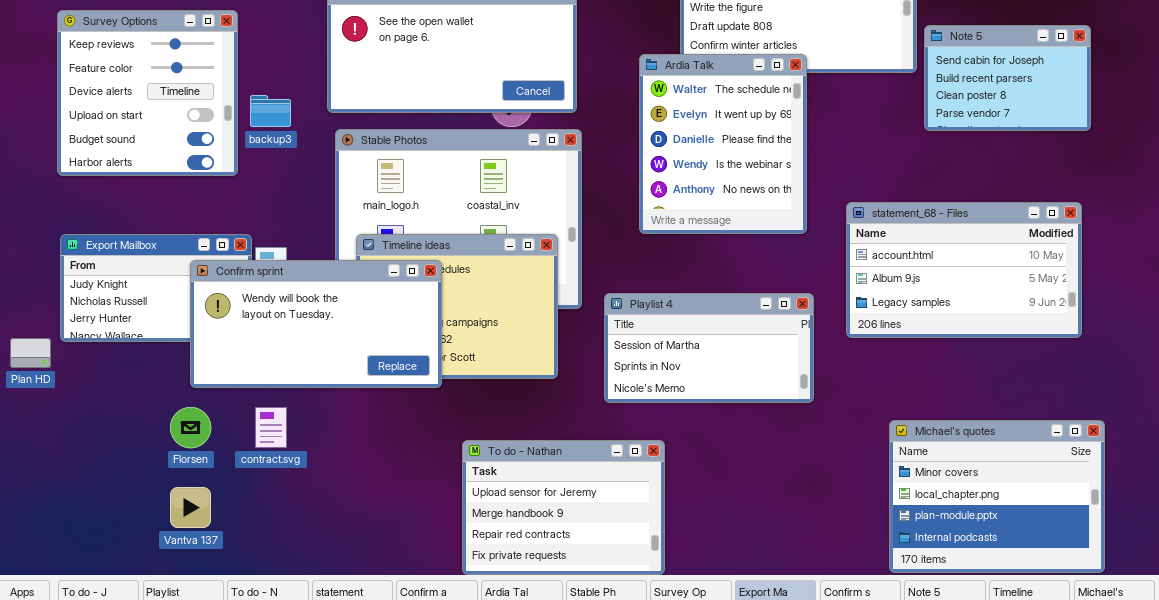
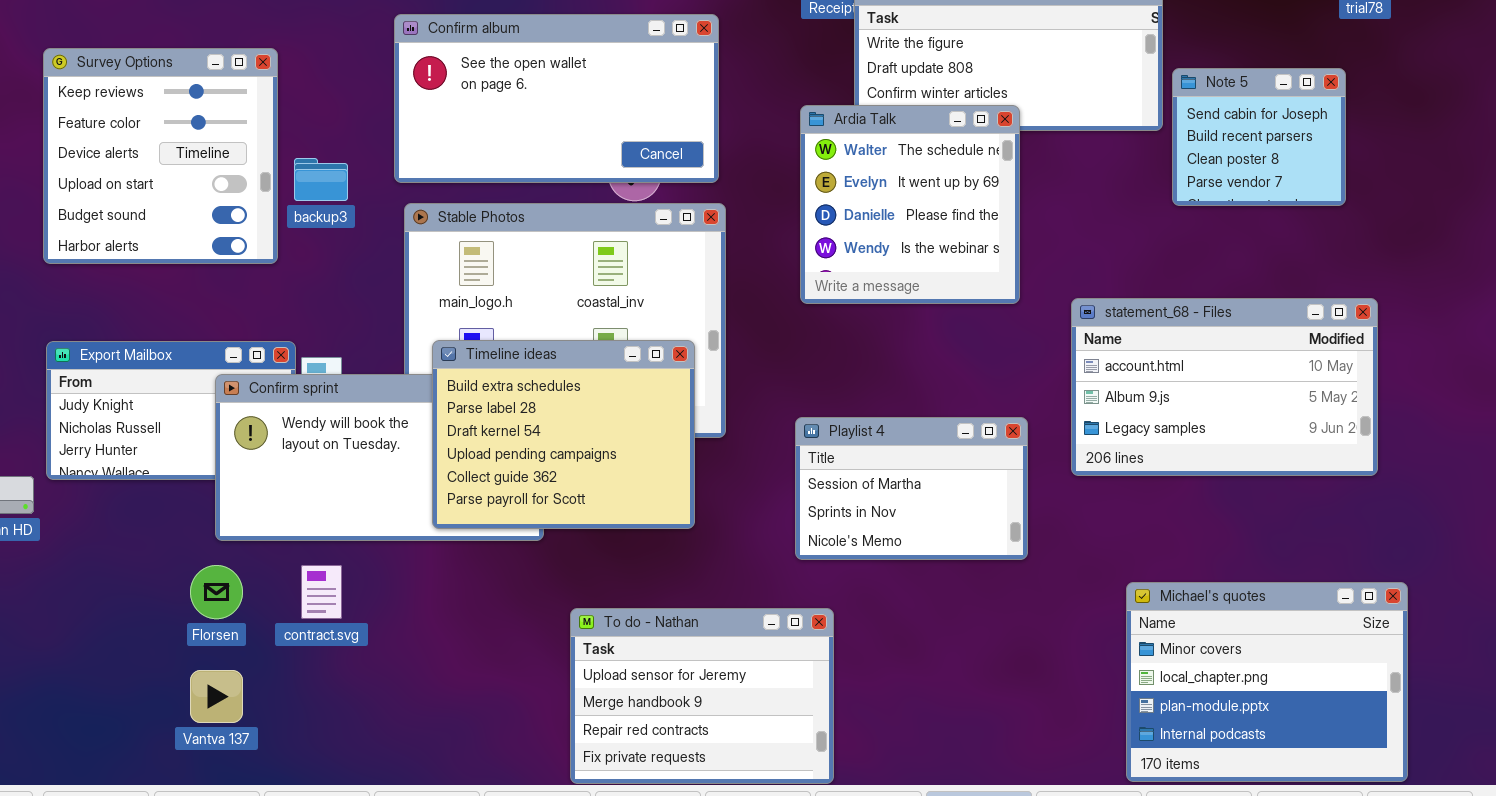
Note 5: [924,25,1091,131] -> [1172,68,1346,206], resized
Ardia Talk: [639,54,807,234] -> [800,105,1020,304], resized
Timeline ideas: [356,234,558,379] -> [432,340,695,529], raised
Playlist 4: [604,293,814,403] -> [795,417,1028,560], resized

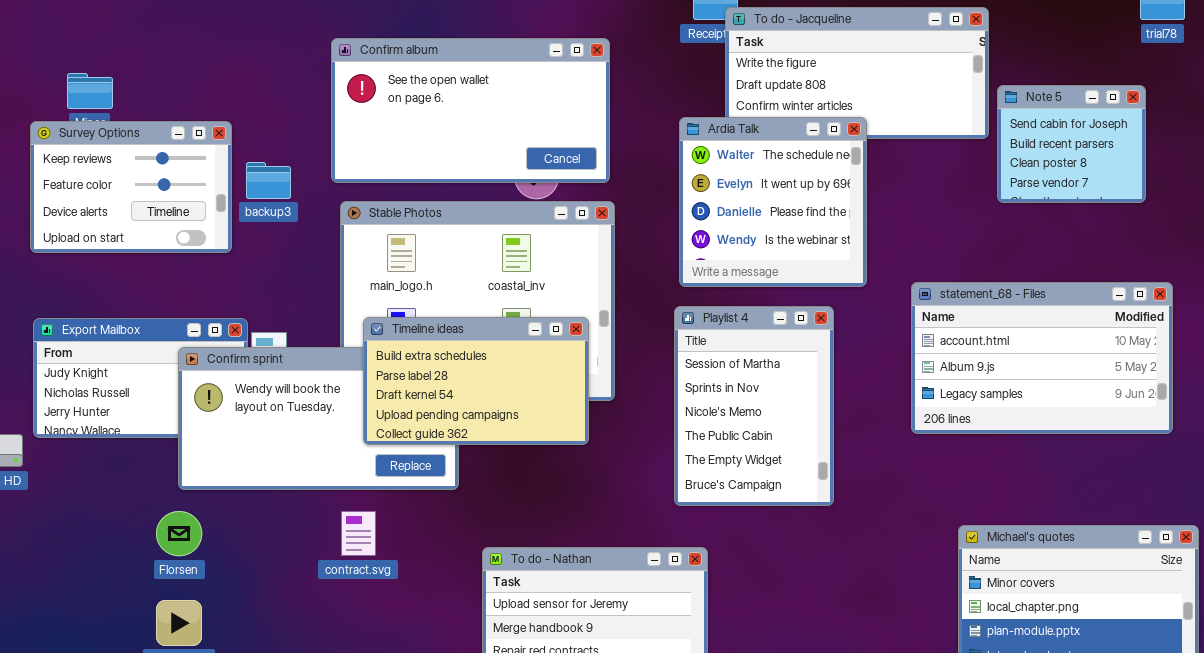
Survey Options: [43,48,278,264] -> [30,121,232,253], resized
Timeline ideas: [432,340,695,529] -> [363,317,589,445], resized
Playlist 4: [795,417,1028,560] -> [674,306,834,506], resized
contract.svg: [301,565,342,619] -> [341,511,376,556], moved

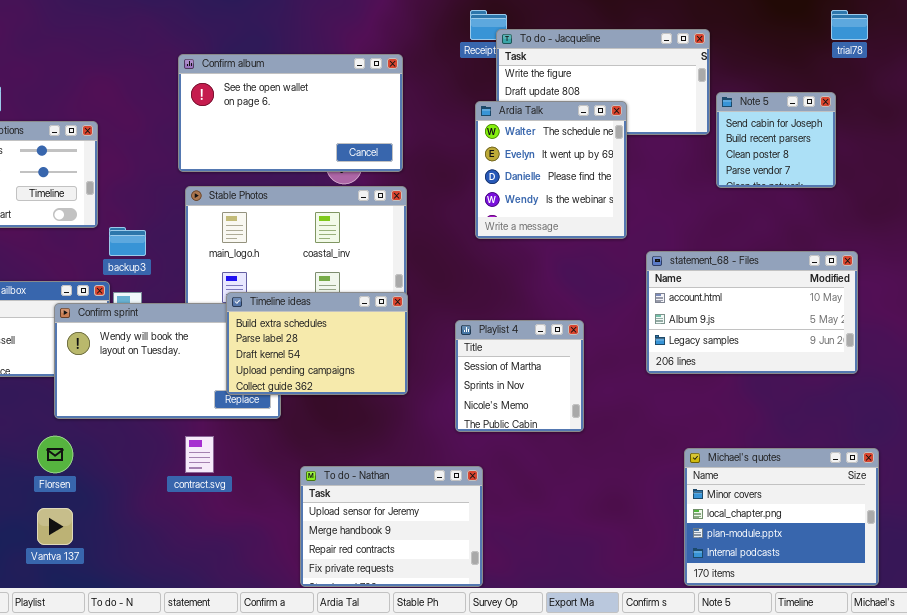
Ardia Talk: [679,117,867,287] -> [475,101,627,239], moved
backup3: [246,162,291,199] -> [109,227,146,256], moved
Playlist 4: [674,306,834,506] -> [455,320,584,432], resized
Timeline ideas: [363,317,589,445] -> [226,292,408,395], moved

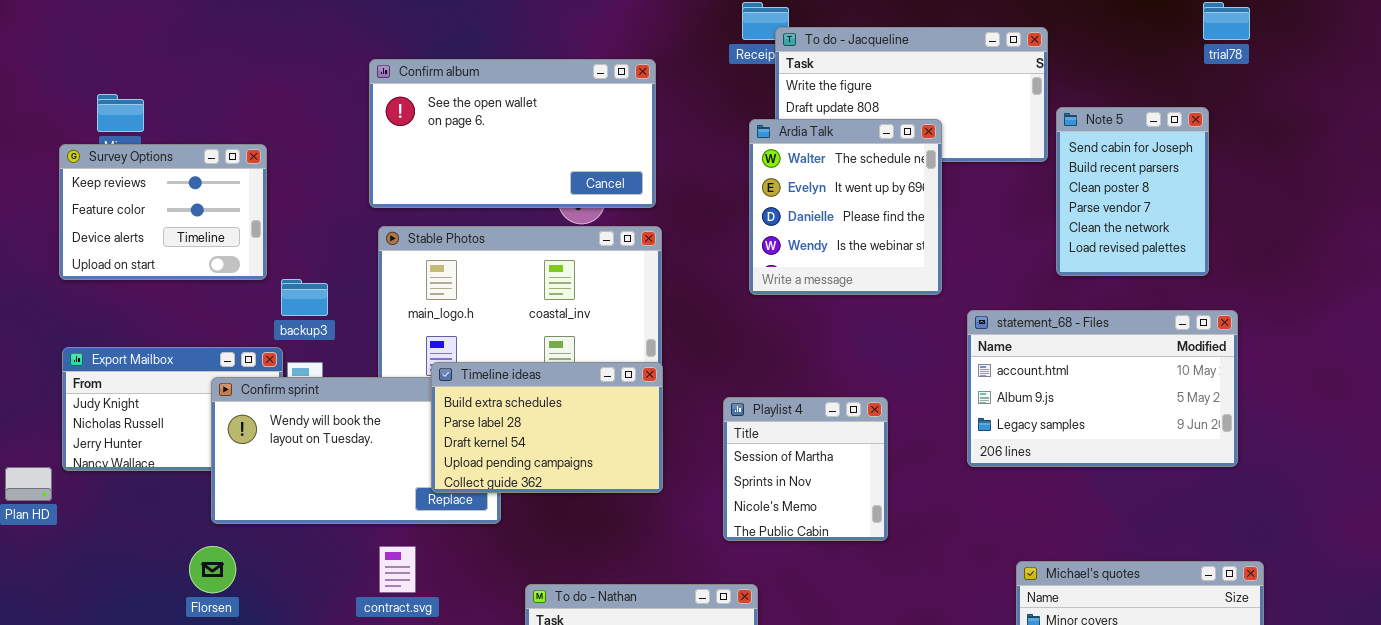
Note 5: [716,92,836,188] -> [1056,107,1209,276], resized

